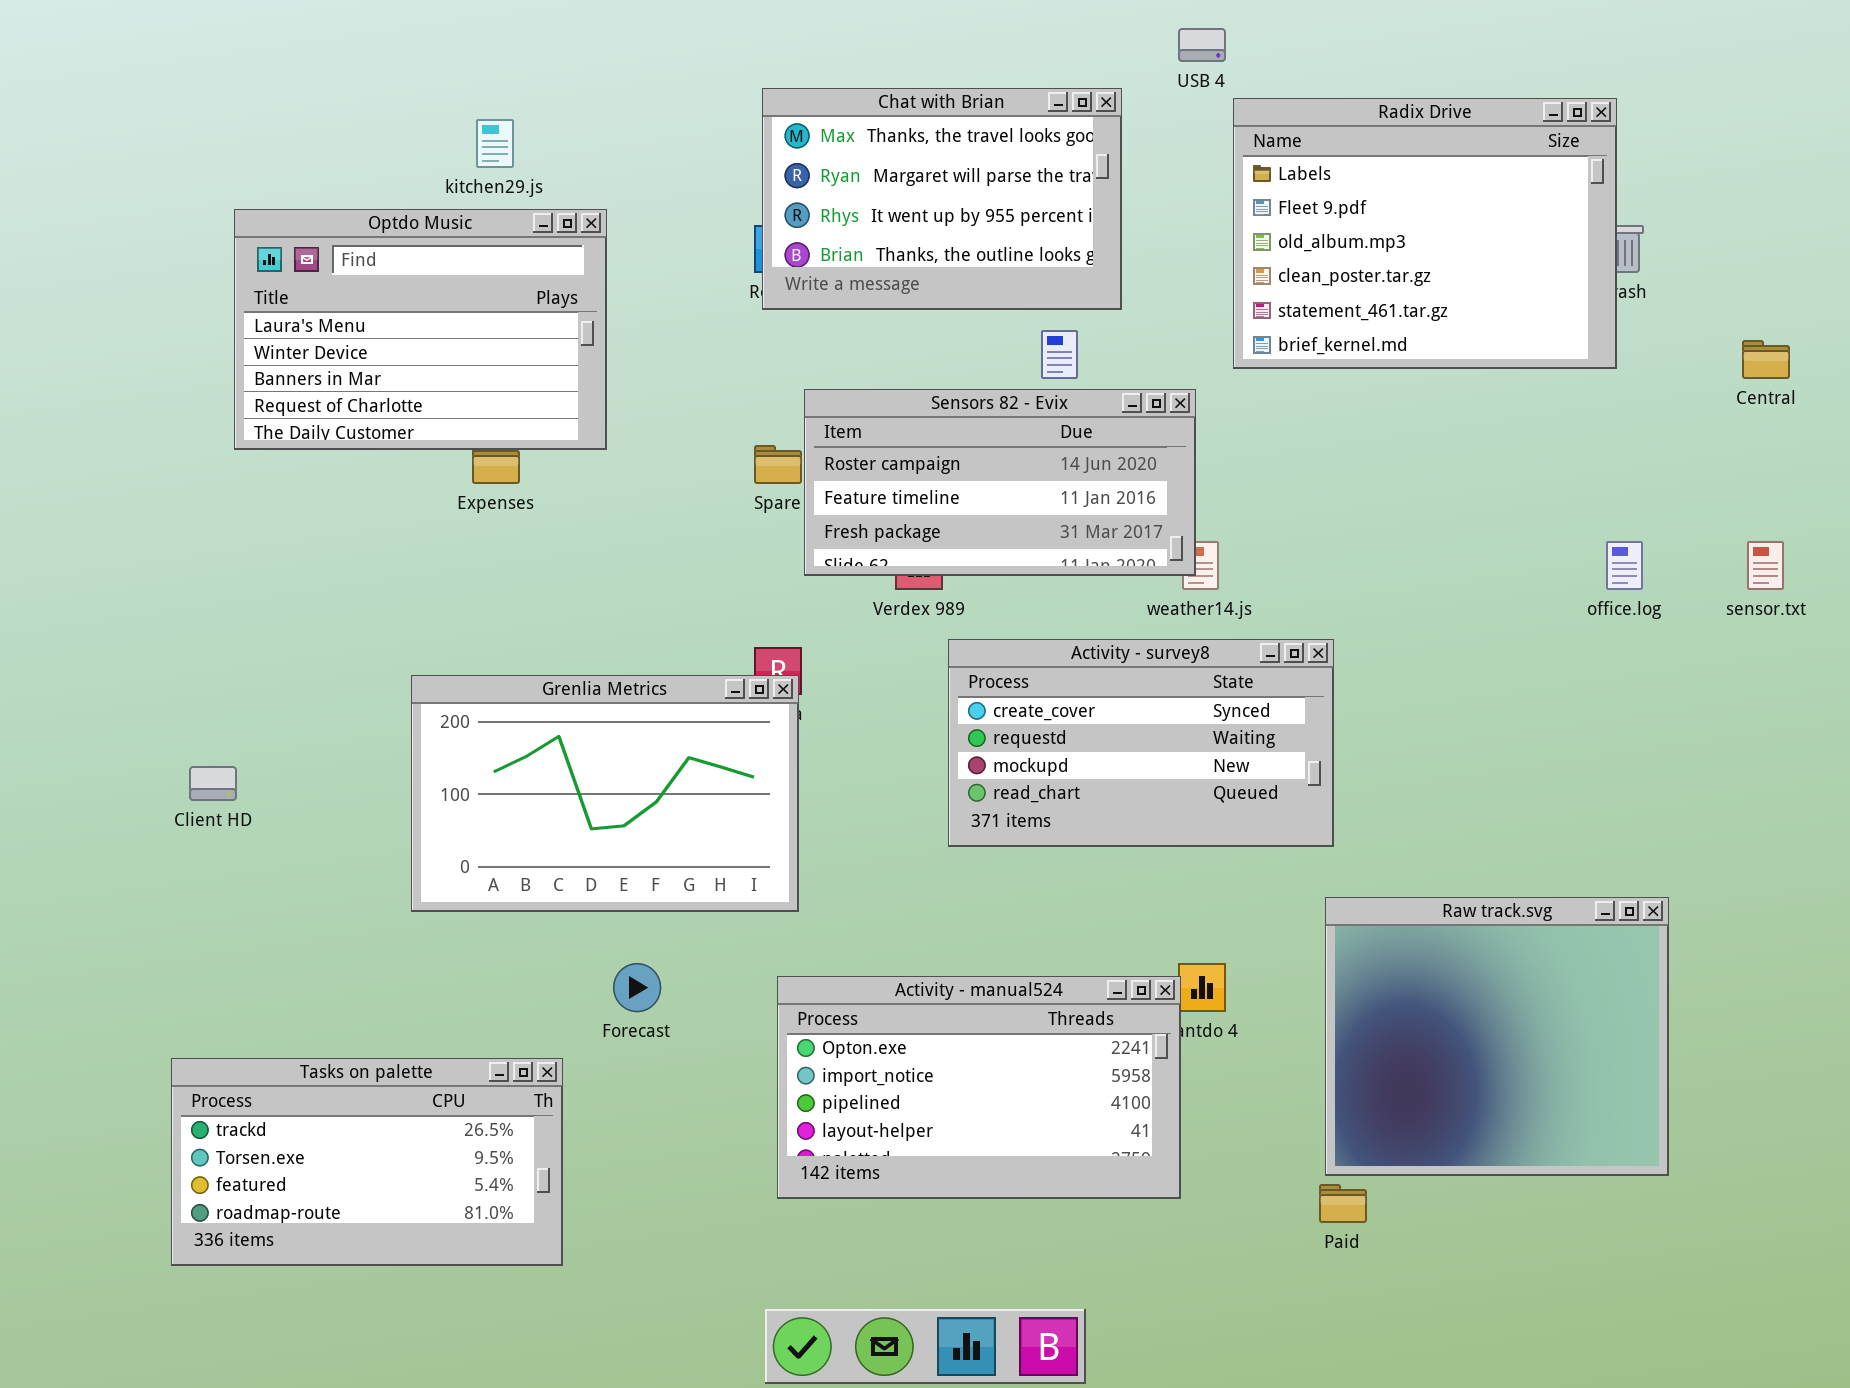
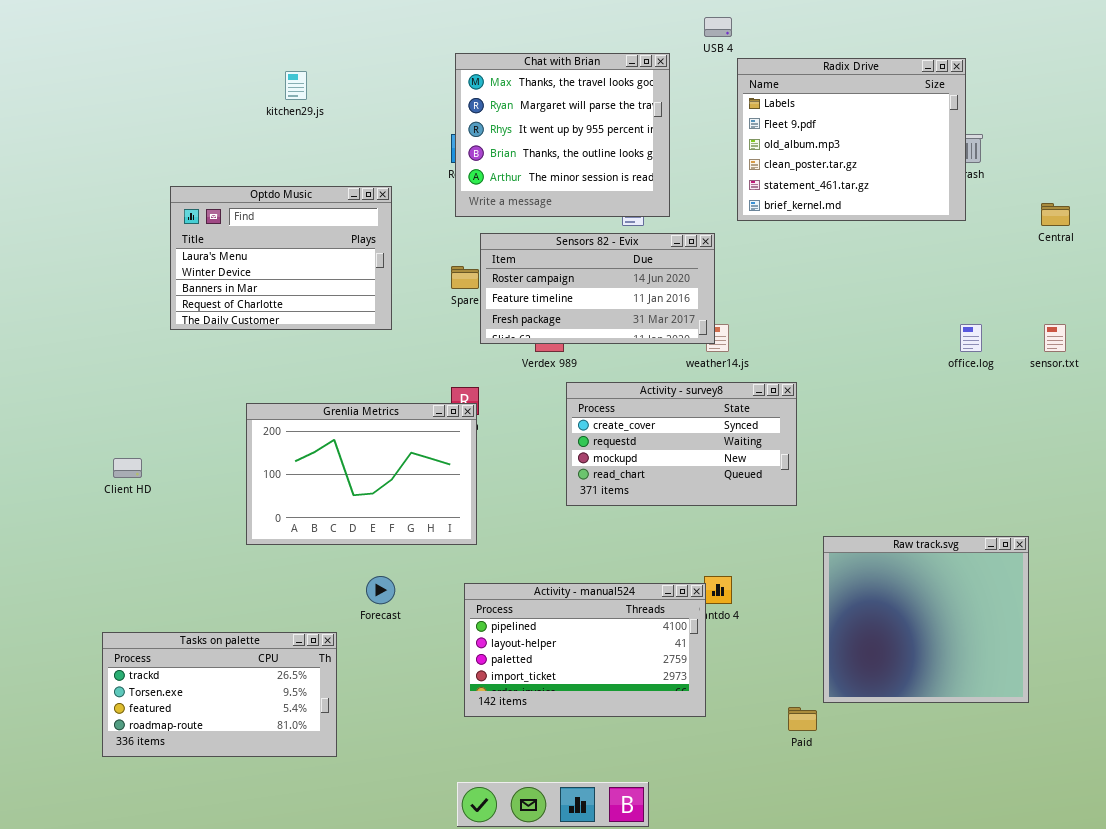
Chat with Brian: [762,88,1122,310] -> [455,53,670,217], resized
Optdo Music: [234,209,607,450] -> [170,186,392,330], moved
Raw track.svg: [1325,897,1669,1176] -> [823,536,1029,703], moved
Activity - manual524: [777,976,1181,1199] -> [464,583,706,717], scrolled down 2 rows

